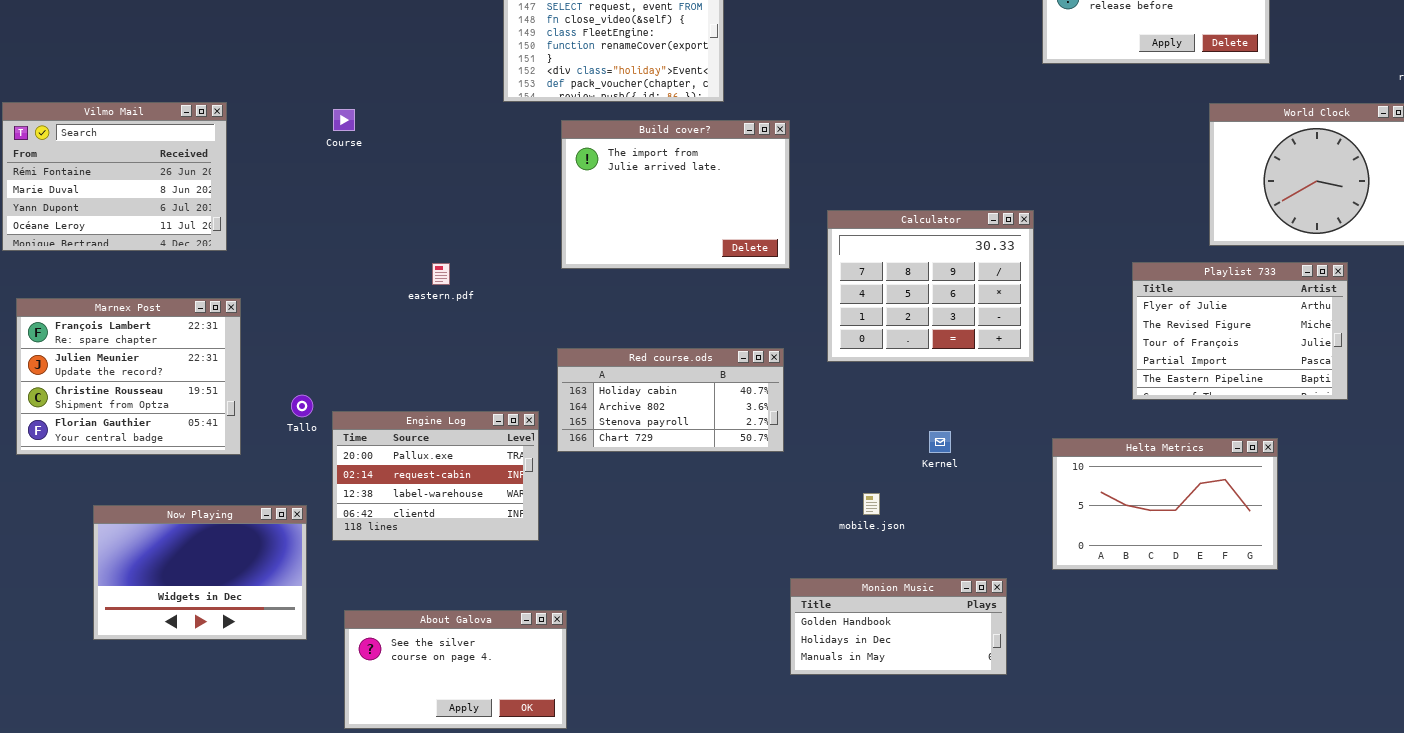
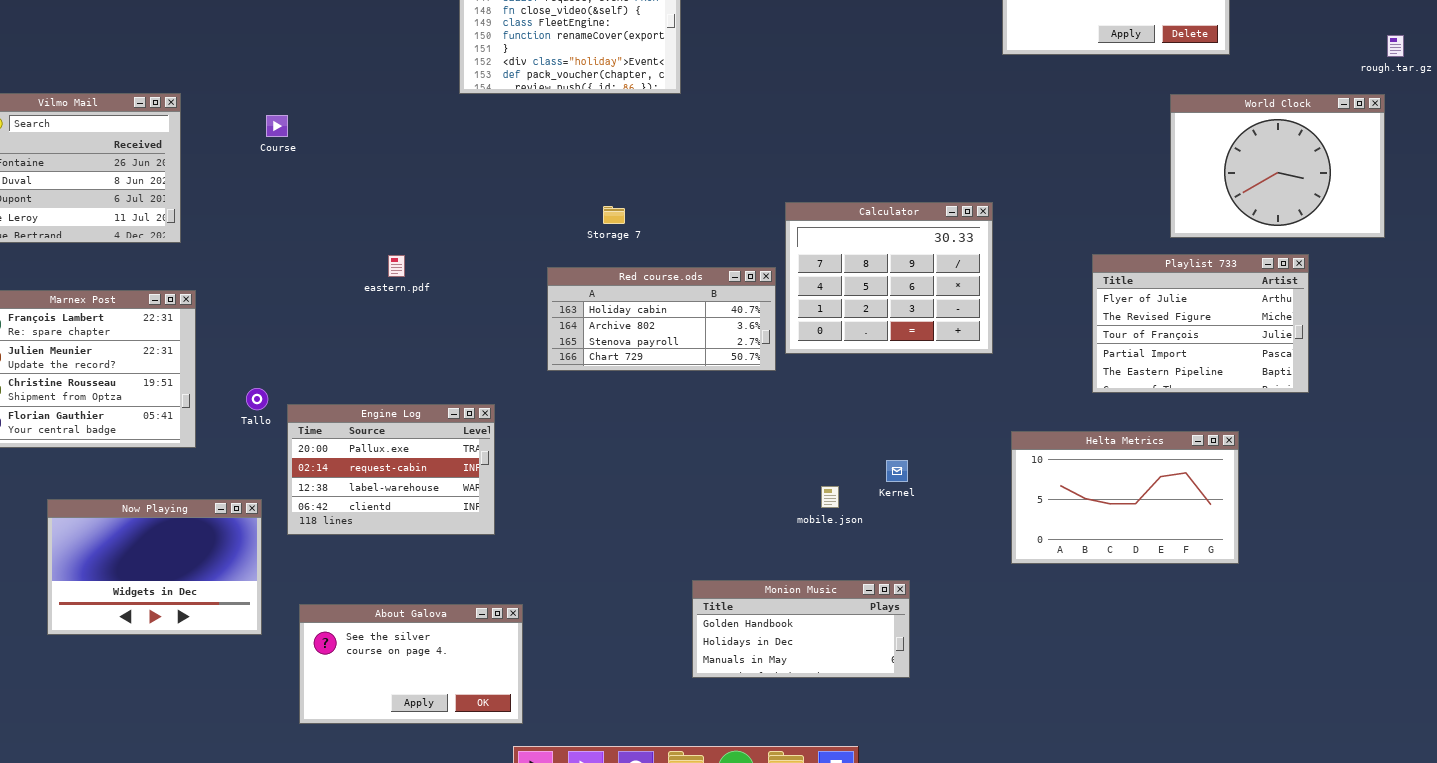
Course: [333,109,355,131] -> [266,115,288,137], moved
Build cover?: [561,120,790,269] -> none, closed
Red course.ods: [557,348,784,452] -> [547,267,776,371], moved
Kernel: [929,431,951,453] -> [886,460,908,482], moved
Monion Music: [790,578,1007,675] -> [692,580,910,678], moved

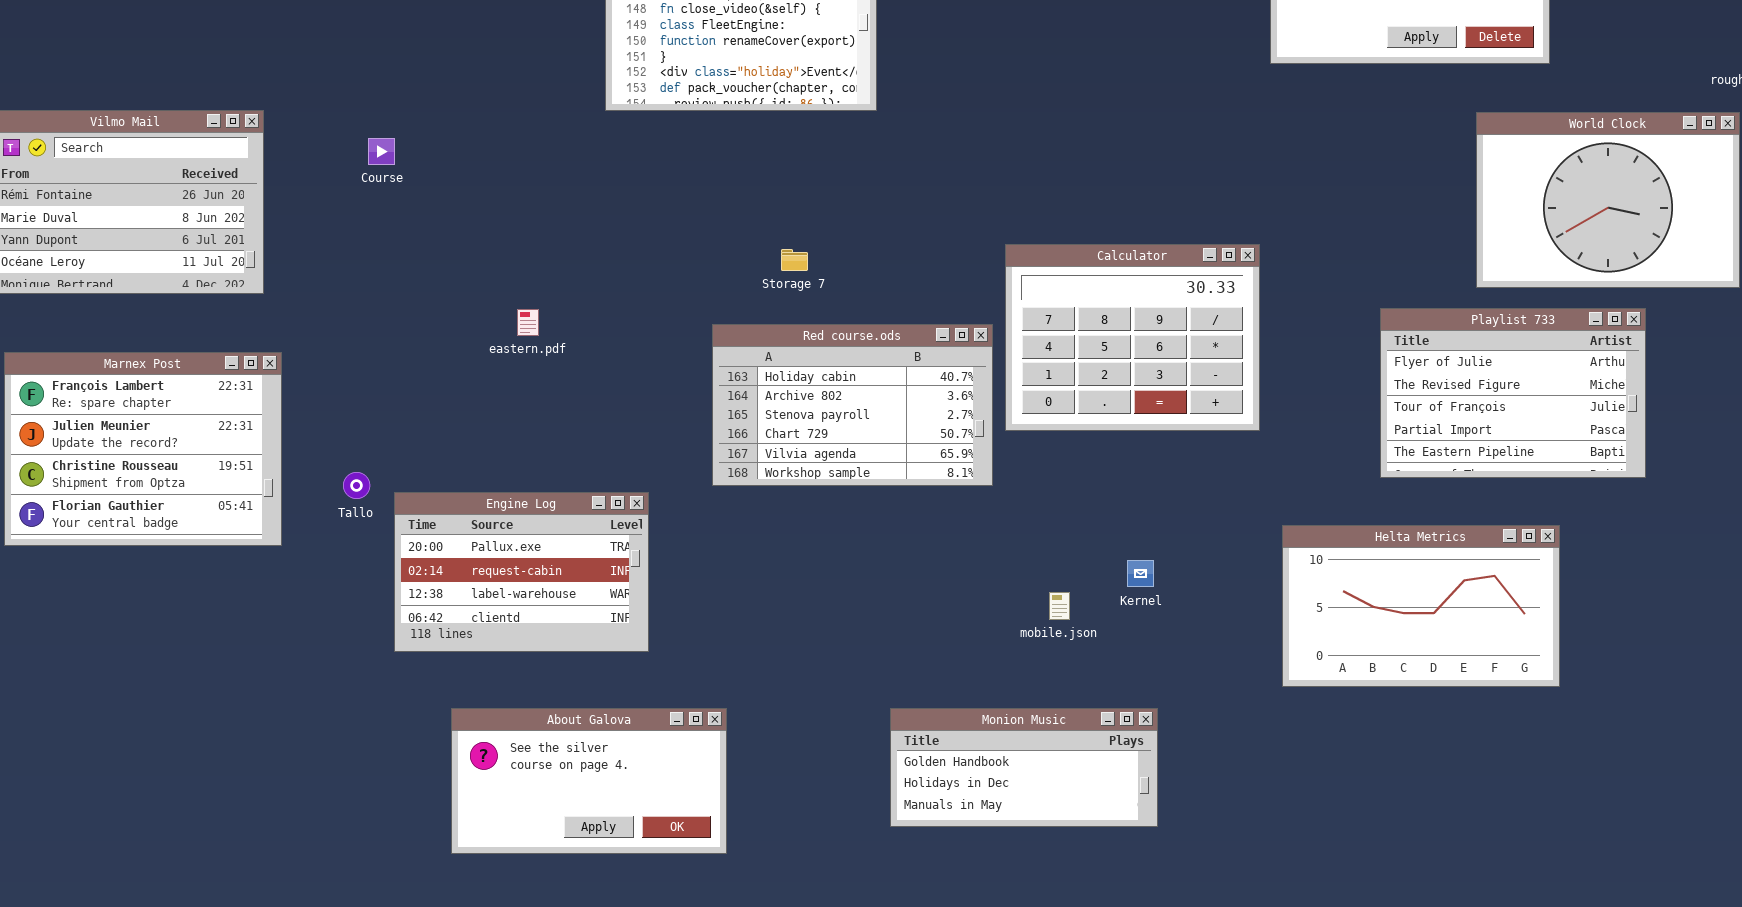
Red course.ods: [547,267,776,371] -> [712,324,993,486], resized
Now Playing: [47,499,262,635] -> none, closed
About Galova: [299,604,523,724] -> [451,708,727,854], moved

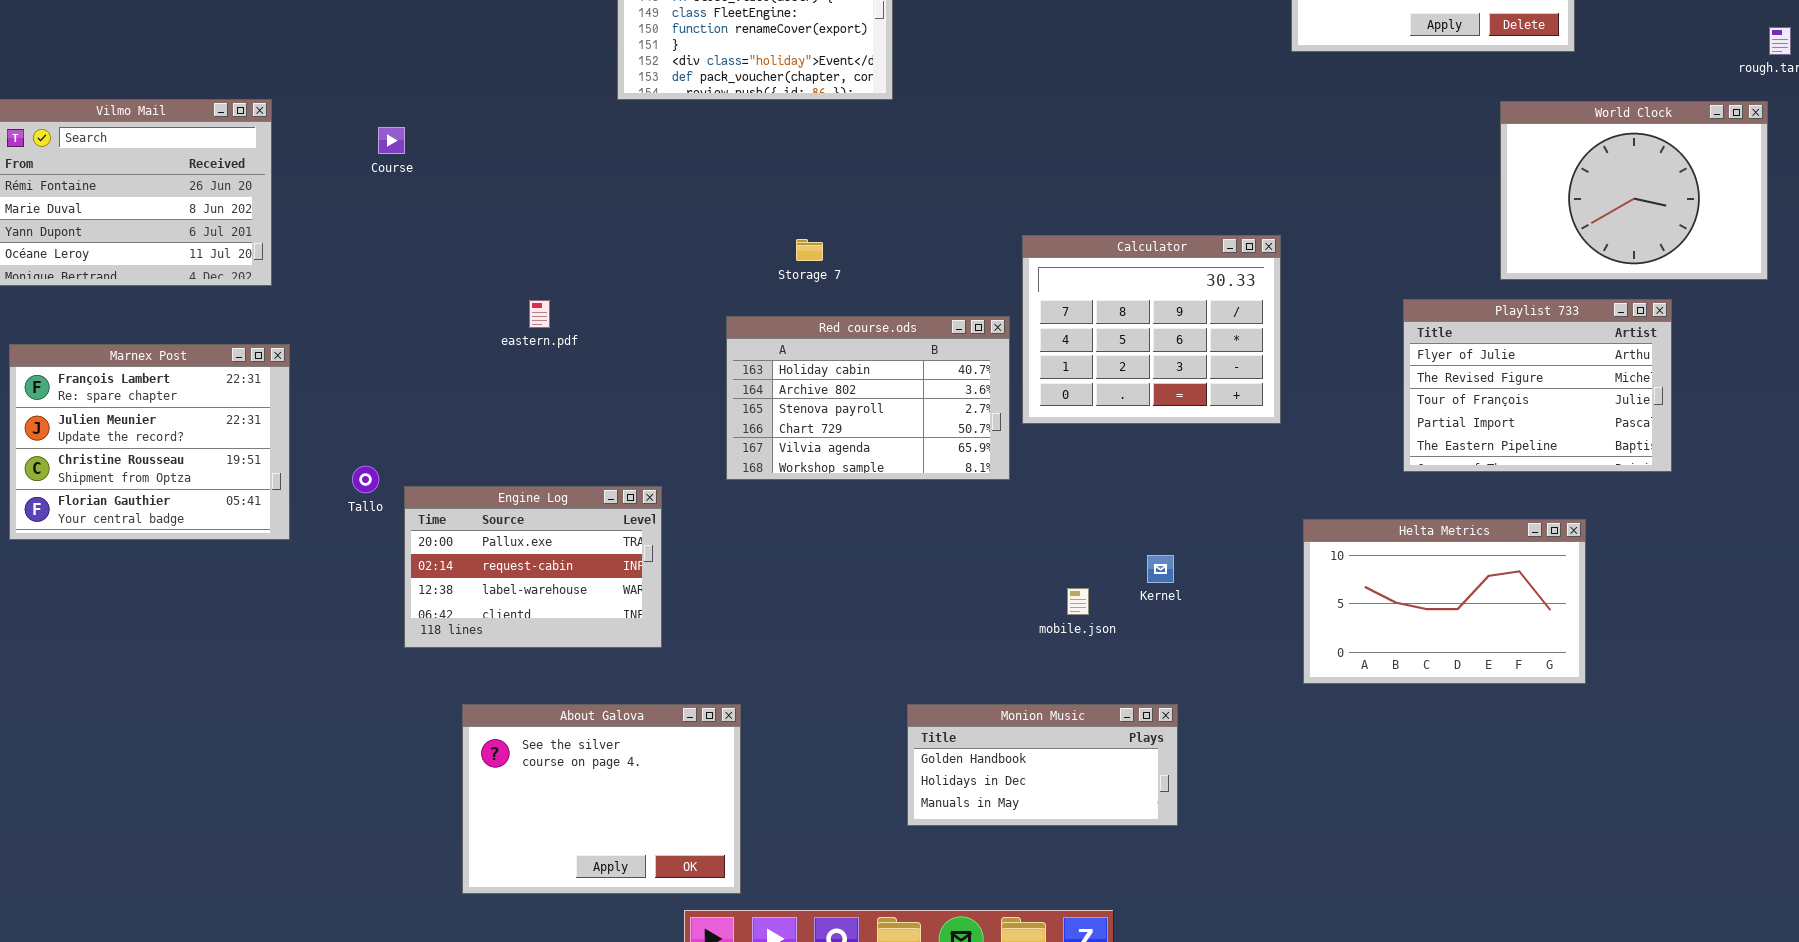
About Galova: [451,708,727,854] -> [462,704,741,894], resized

